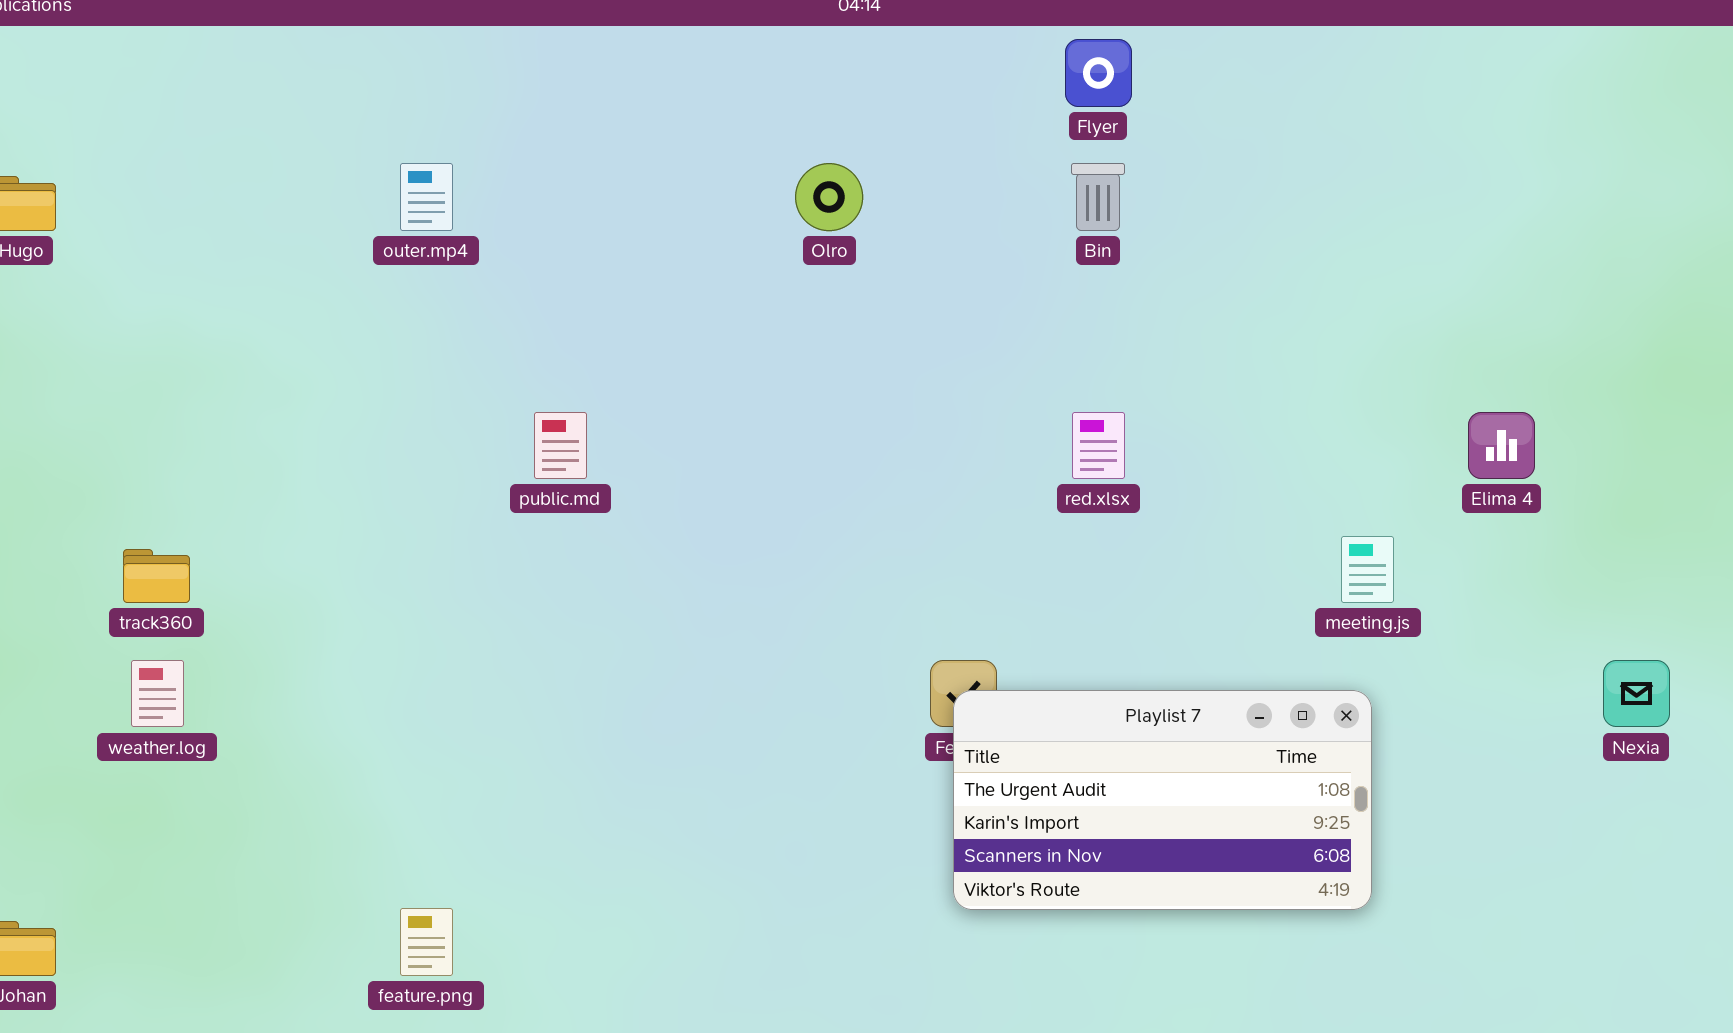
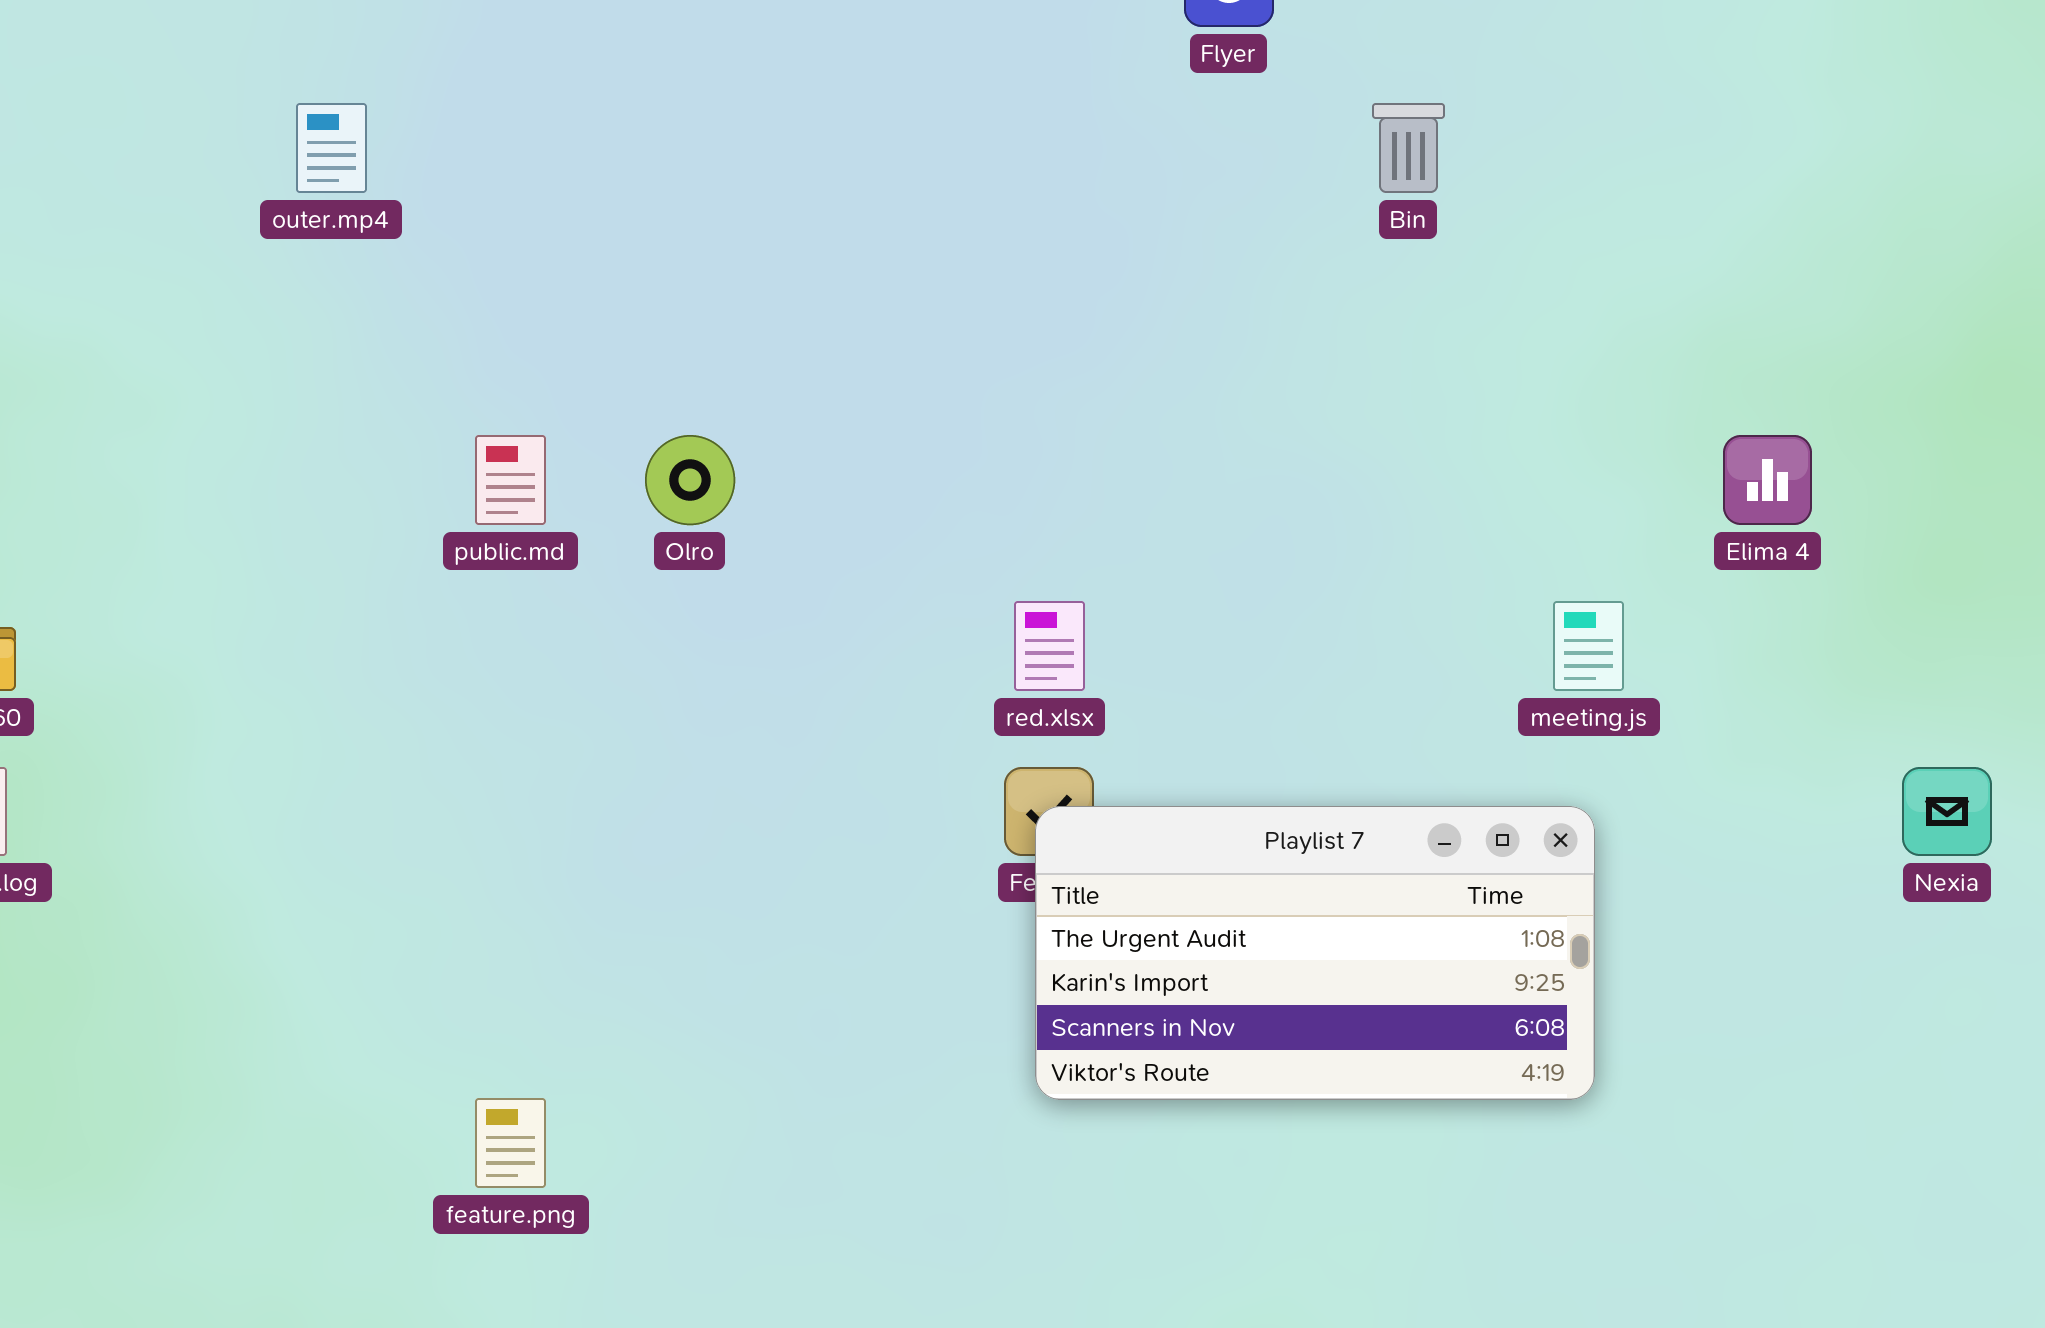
Olro: [795,163,863,231] -> [645,435,735,525], moved
Bin: [1071,163,1125,231] -> [1372,103,1445,193], moved
red.xlsx: [1072,412,1125,479] -> [1014,601,1085,691], moved
feature.png: [400,908,453,976] -> [475,1098,546,1188], moved

